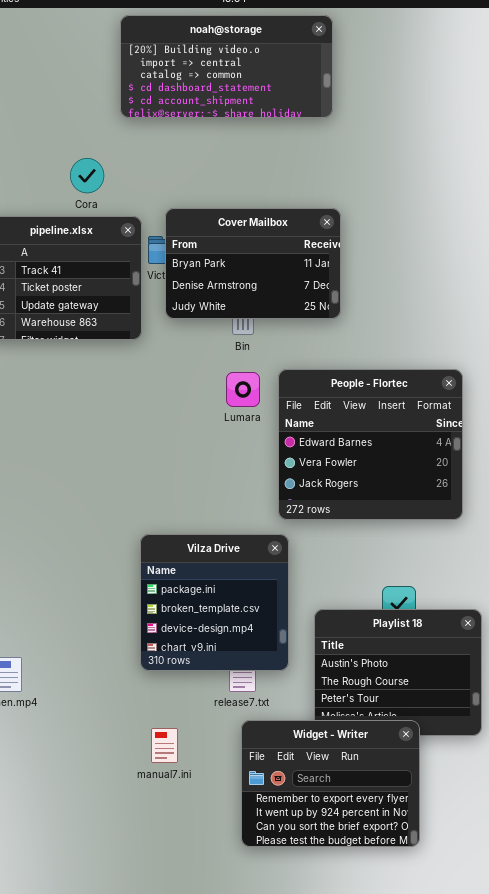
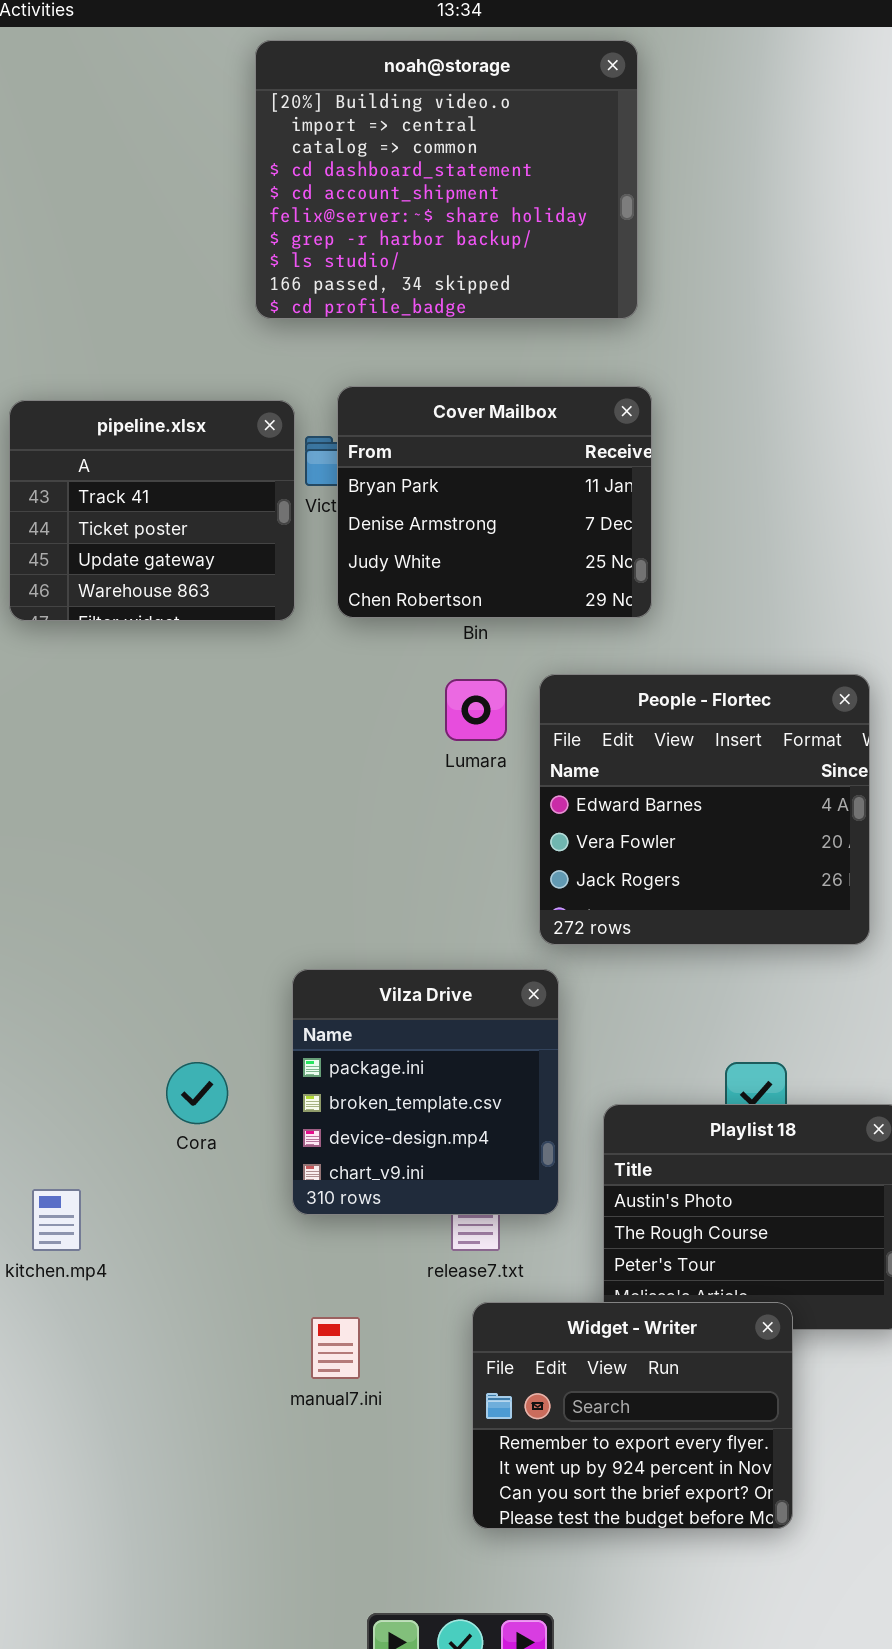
noah@storage: [120,15,333,118] -> [255,40,638,319], resized
Cora: [70,158,104,193] -> [166,1062,228,1124], moved
Cover Mailbox: [165,208,341,319] -> [337,386,652,618], resized

